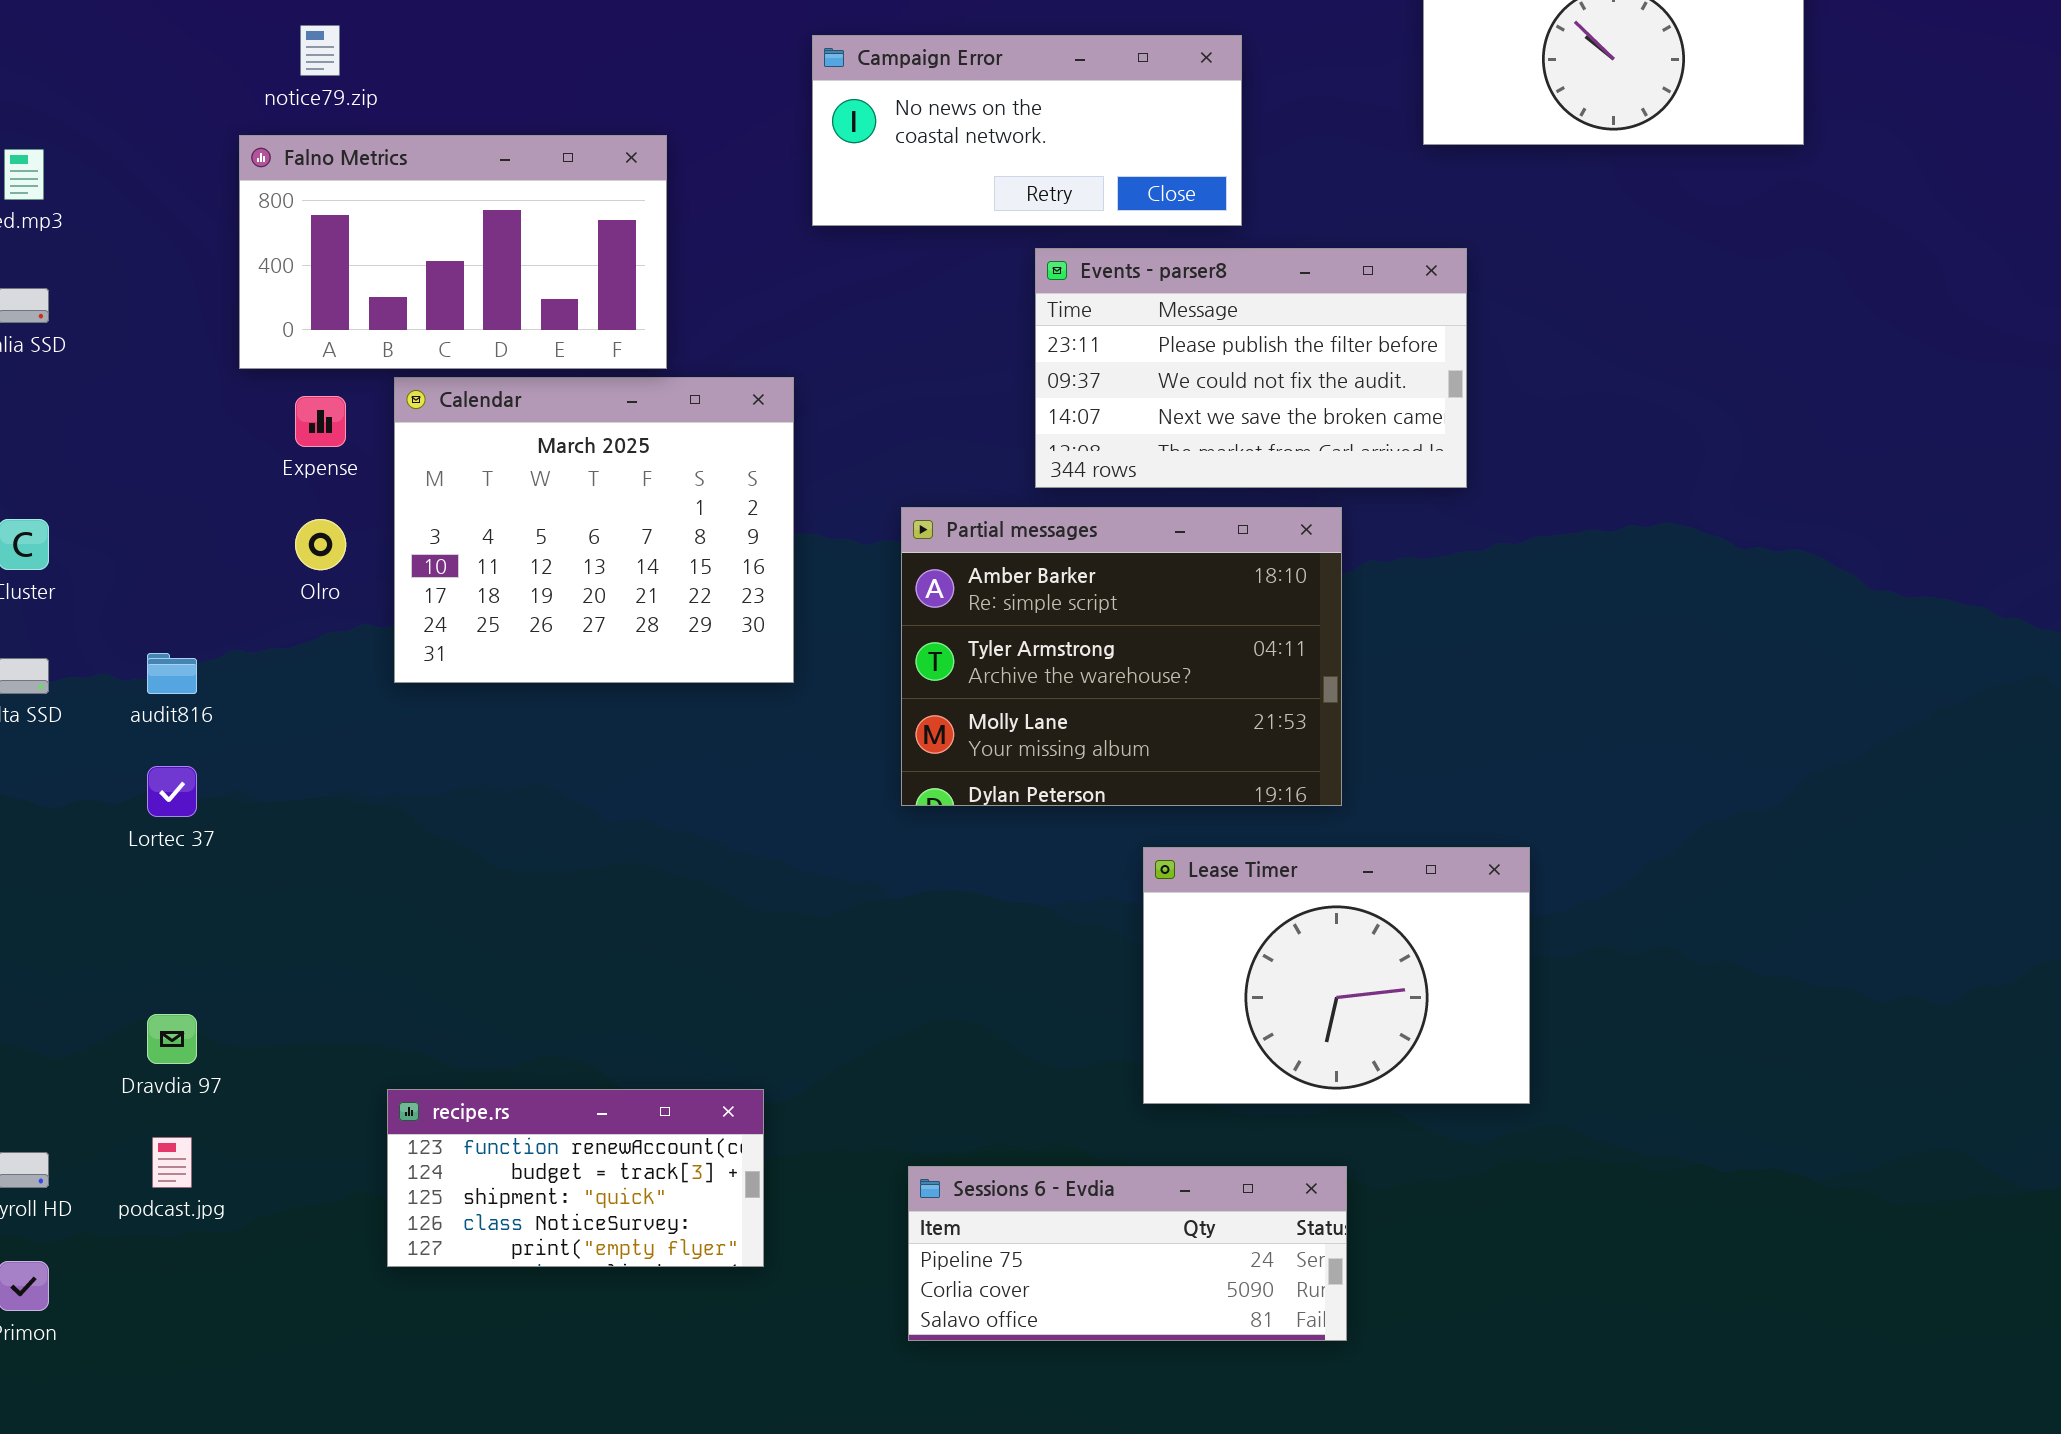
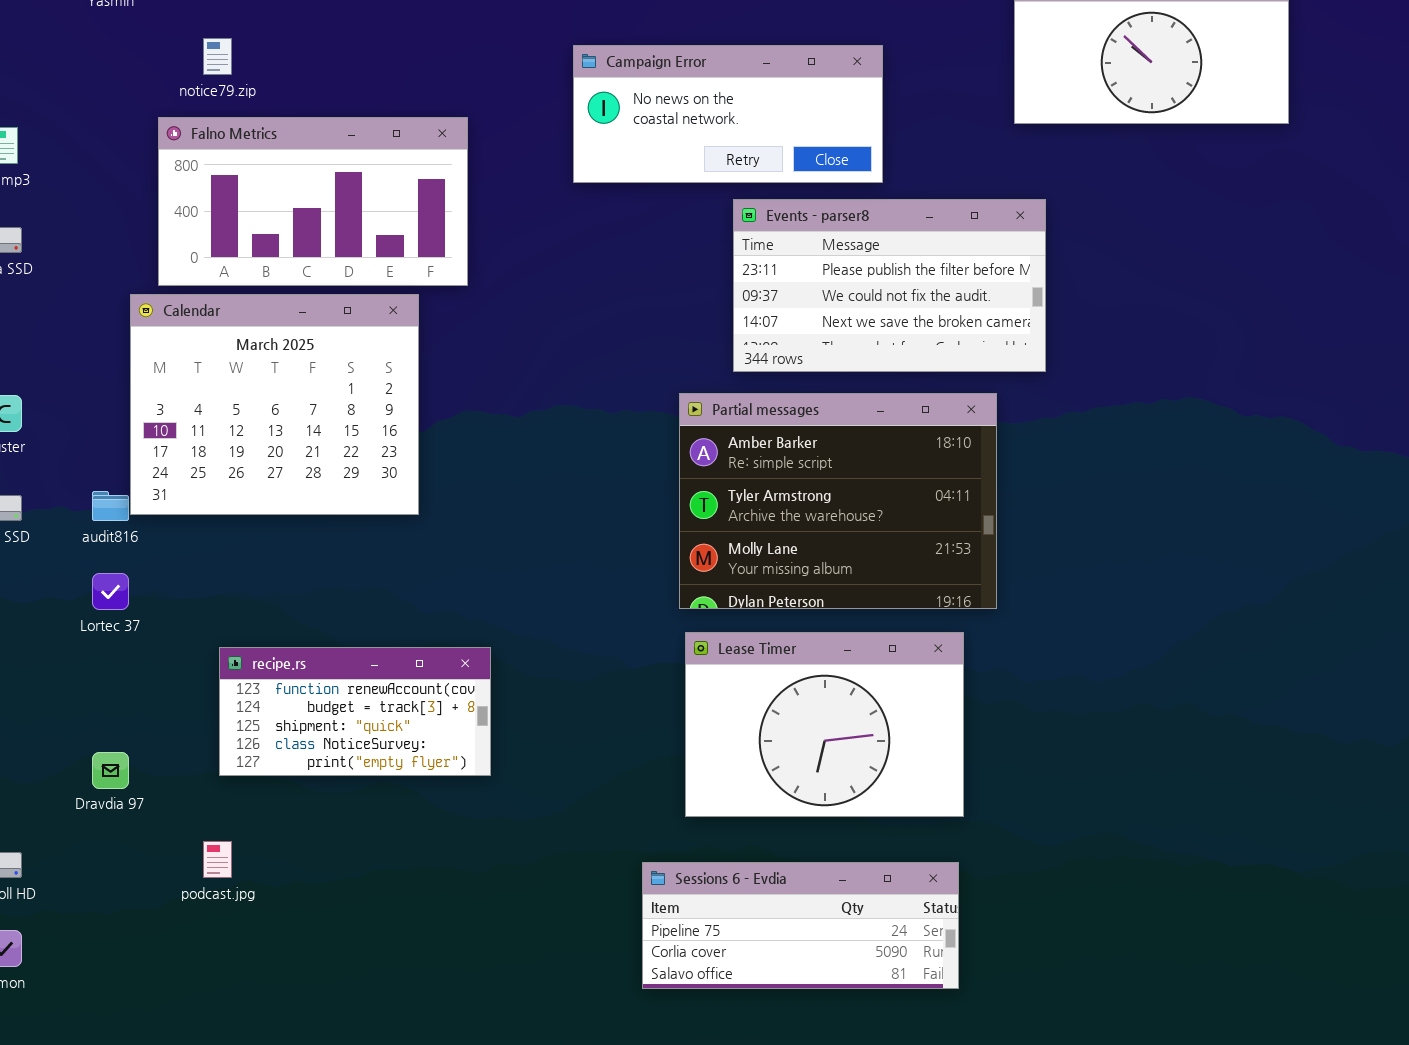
Calendar: [394,377,794,683] -> [130,294,419,515], moved
Partial messages: [901,507,1342,806] -> [679,393,997,609], moved
Lease Timer: [1143,847,1530,1104] -> [685,632,964,817], moved
recipe.rs: [387,1089,764,1267] -> [219,647,491,776], moved
podcast.jpg: [152,1137,192,1188] -> [203,841,232,878], moved

